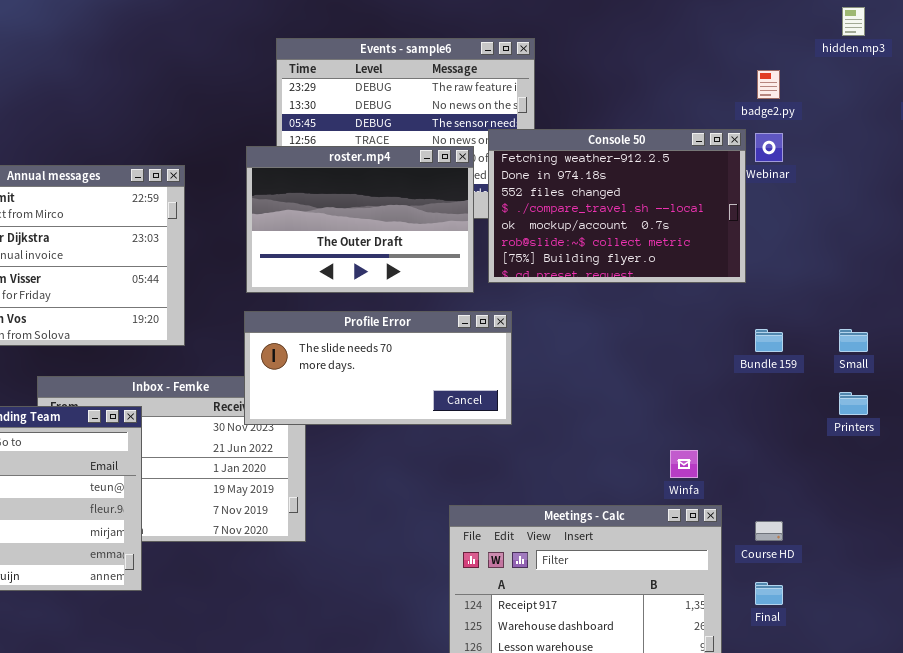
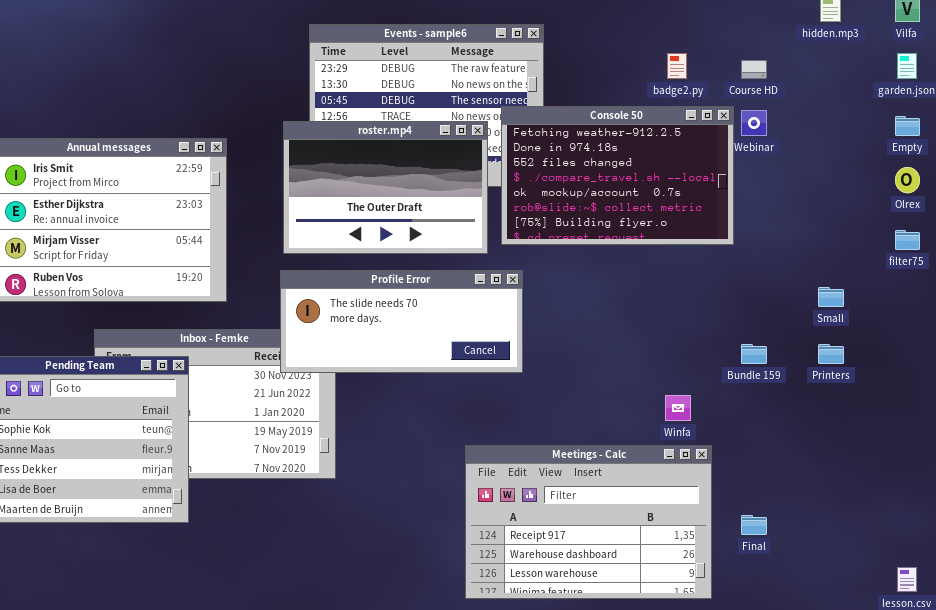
badge2.py: [757,70,780,99] -> [667,53,687,79], moved
Bundle 159: [755,329,783,352] -> [741,344,767,364], moved
Course HD: [755,521,783,541] -> [741,60,767,79], moved

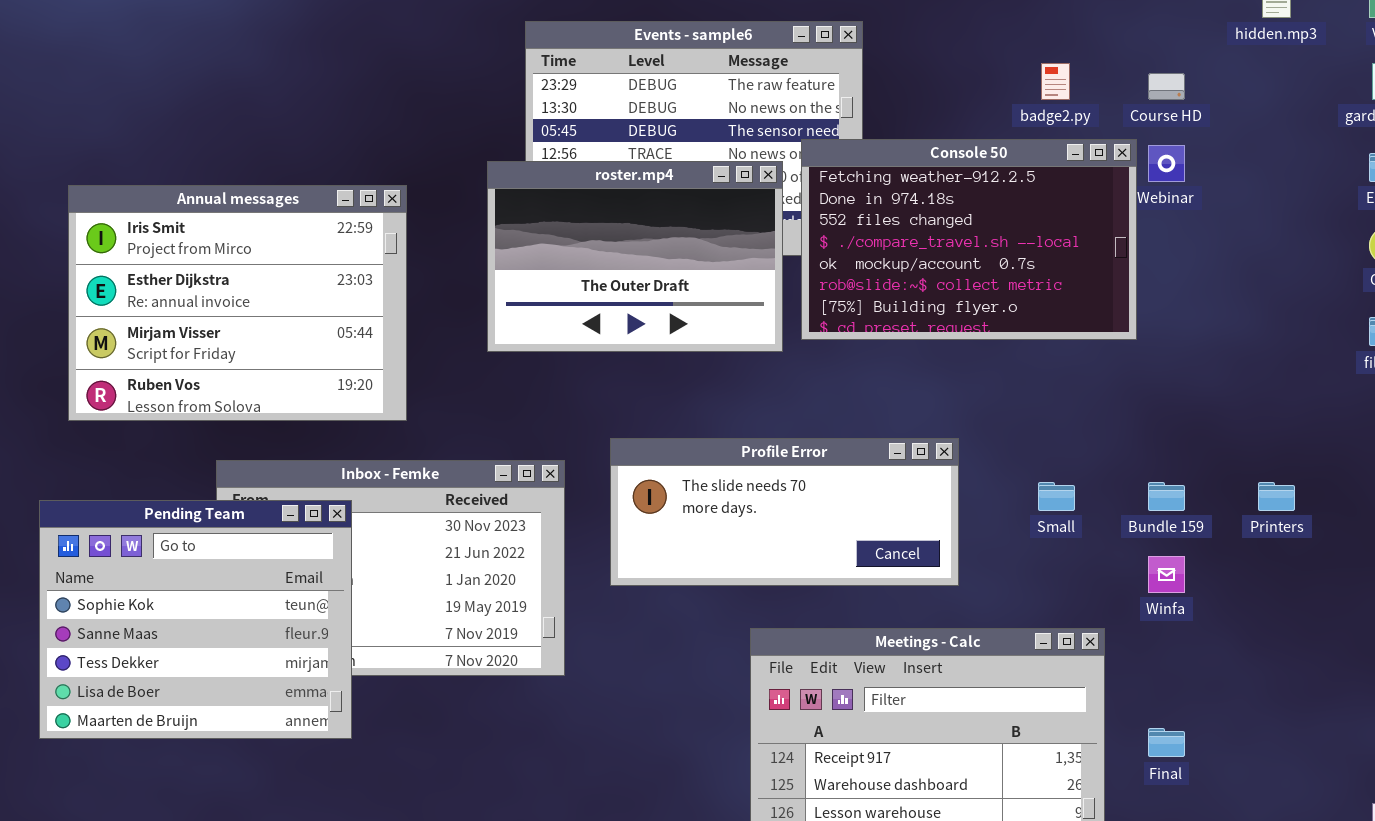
Profile Error: [280,270,523,373] -> [610,438,959,586], moved
Small: [818,287,844,307] -> [1038,482,1075,511], moved
Winfa: [665,395,691,421] -> [1148,556,1185,593], moved

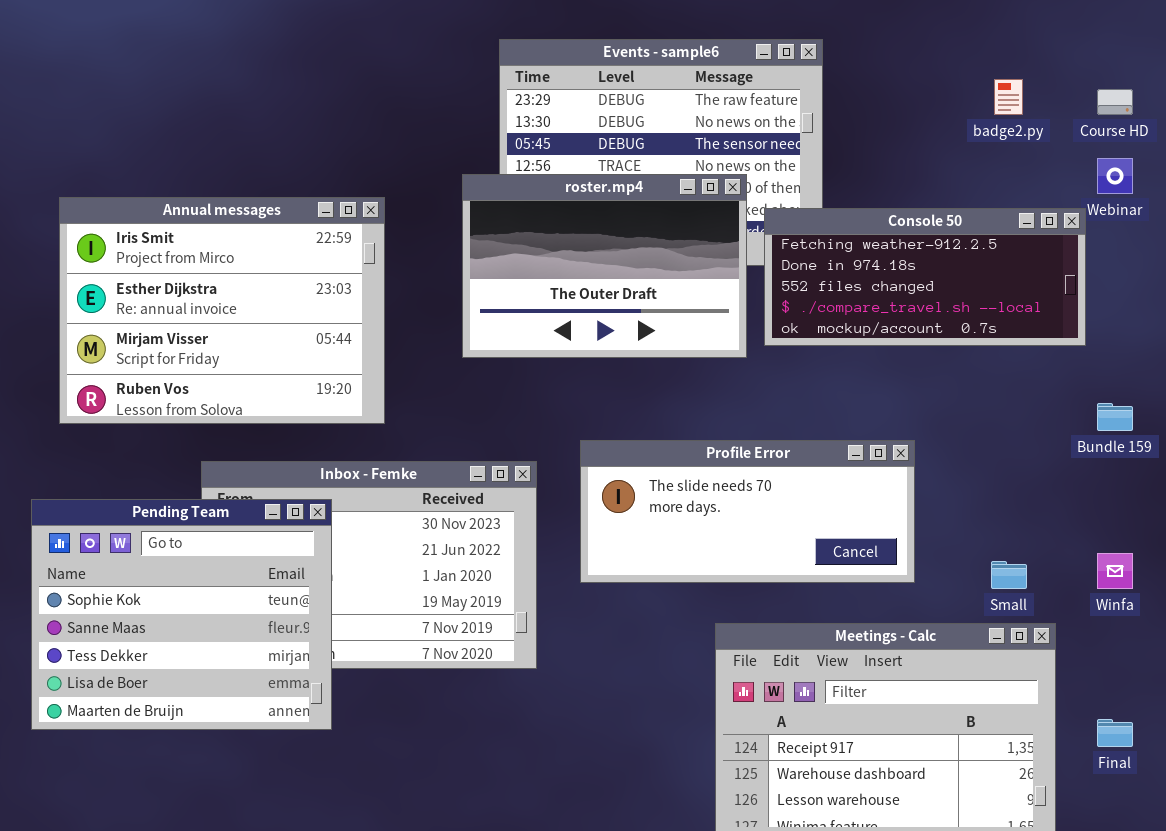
Console 50: [801,139,1137,340] -> [764,208,1086,346], resized
Small: [1038,482,1075,511] -> [991,561,1027,589], moved
Bundle 159: [1148,482,1185,511] -> [1097,403,1133,431], moved

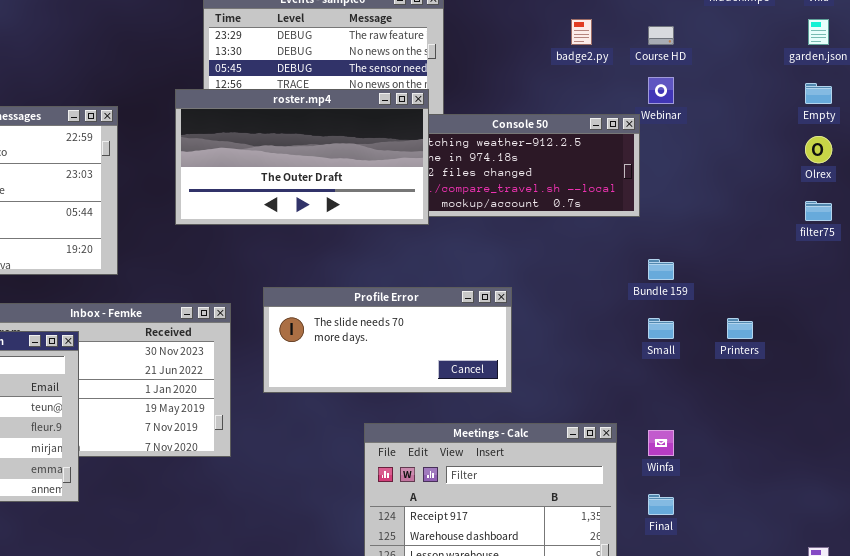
roster.mp4: [462,174,747,358] -> [175,89,429,225], resized
Winfa: [1097,553,1133,589] -> [648,430,674,456], moved
Small: [991,561,1027,589] -> [648,318,674,339], moved

